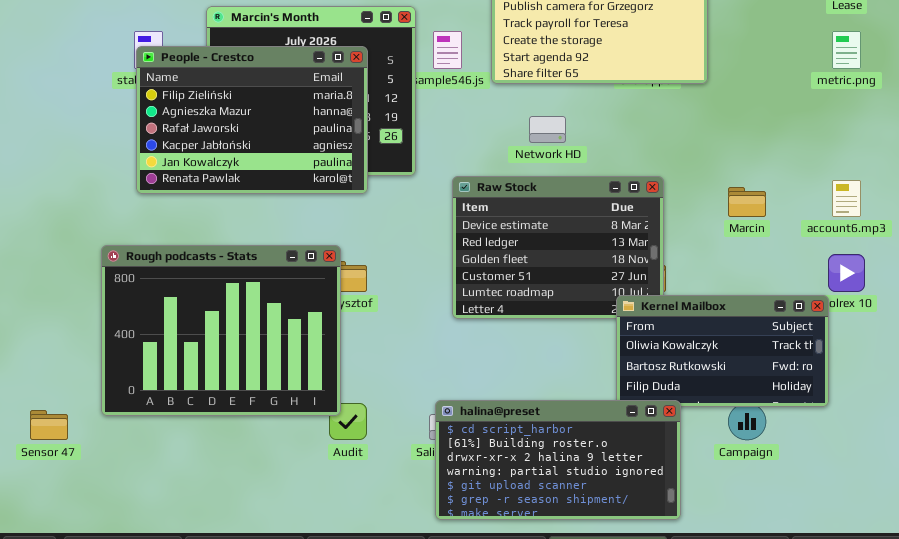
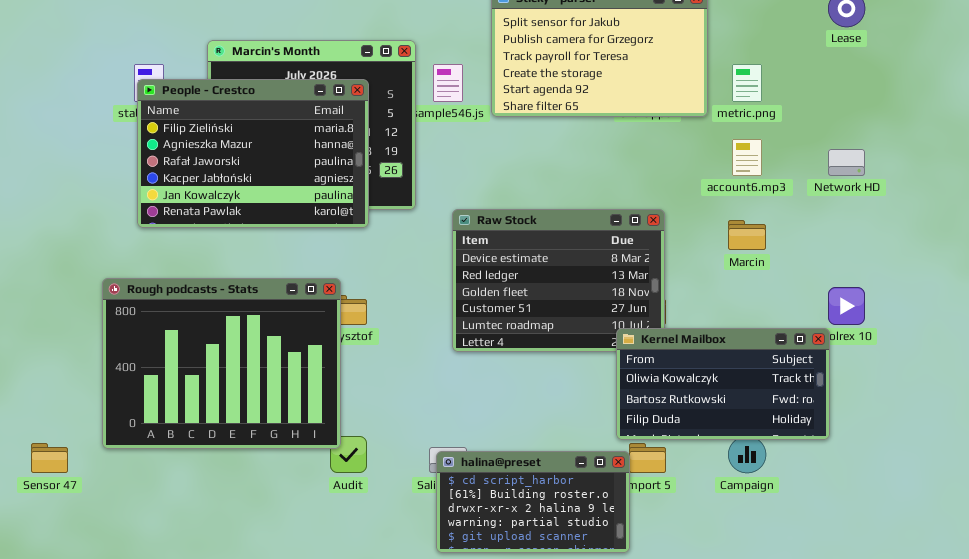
metric.png: [832,31,861,69] -> [732,64,762,102], moved
Network HD: [529,116,566,143] -> [828,149,865,176], moved
account6.mp3: [832,180,861,217] -> [732,139,762,176], moved
halina@preset: [435,400,681,520] -> [436,451,630,553], resized

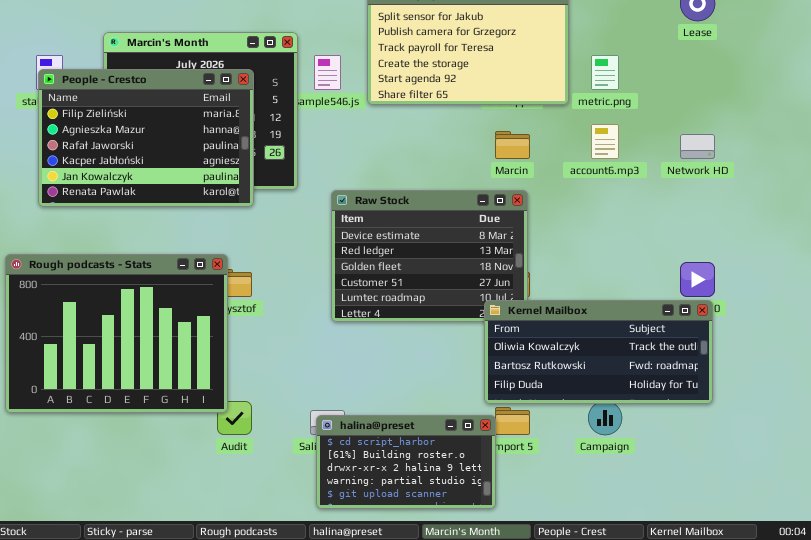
Marcin: [728,220,766,250] -> [495,131,530,159], moved
Kernel Mailbox: [616,328,830,440] -> [484,300,713,404], resized

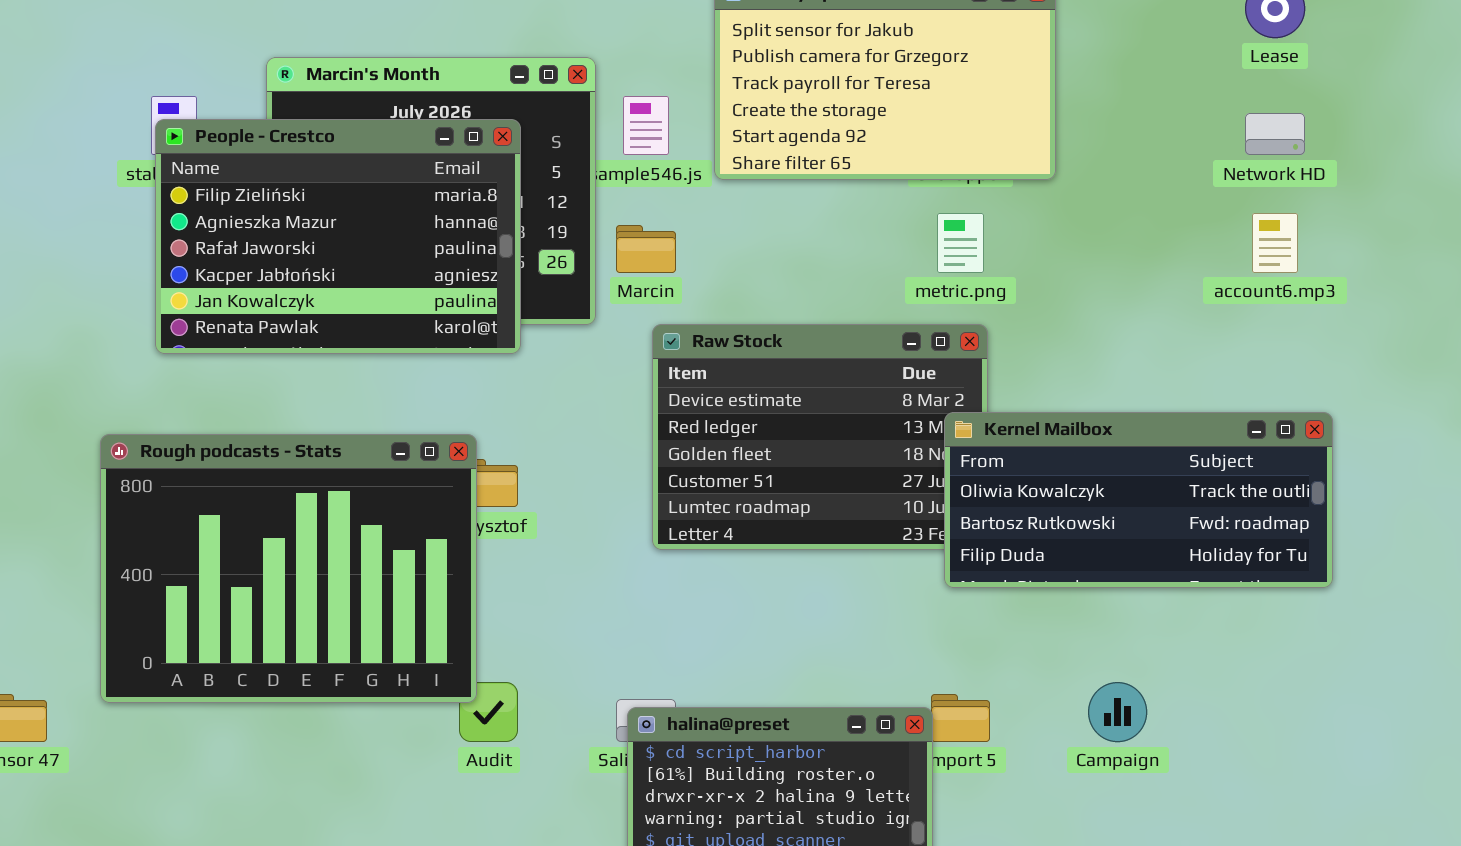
metric.png: [591,55,619,90] -> [937,213,984,273], moved
account6.mp3: [591,124,619,159] -> [1252,213,1298,273], moved
Marcin: [495,131,530,159] -> [616,225,676,273], moved
Network HD: [680,134,715,159] -> [1245,113,1305,155], moved
Kernel Mailbox: [484,300,713,404] -> [944,412,1333,588], moved

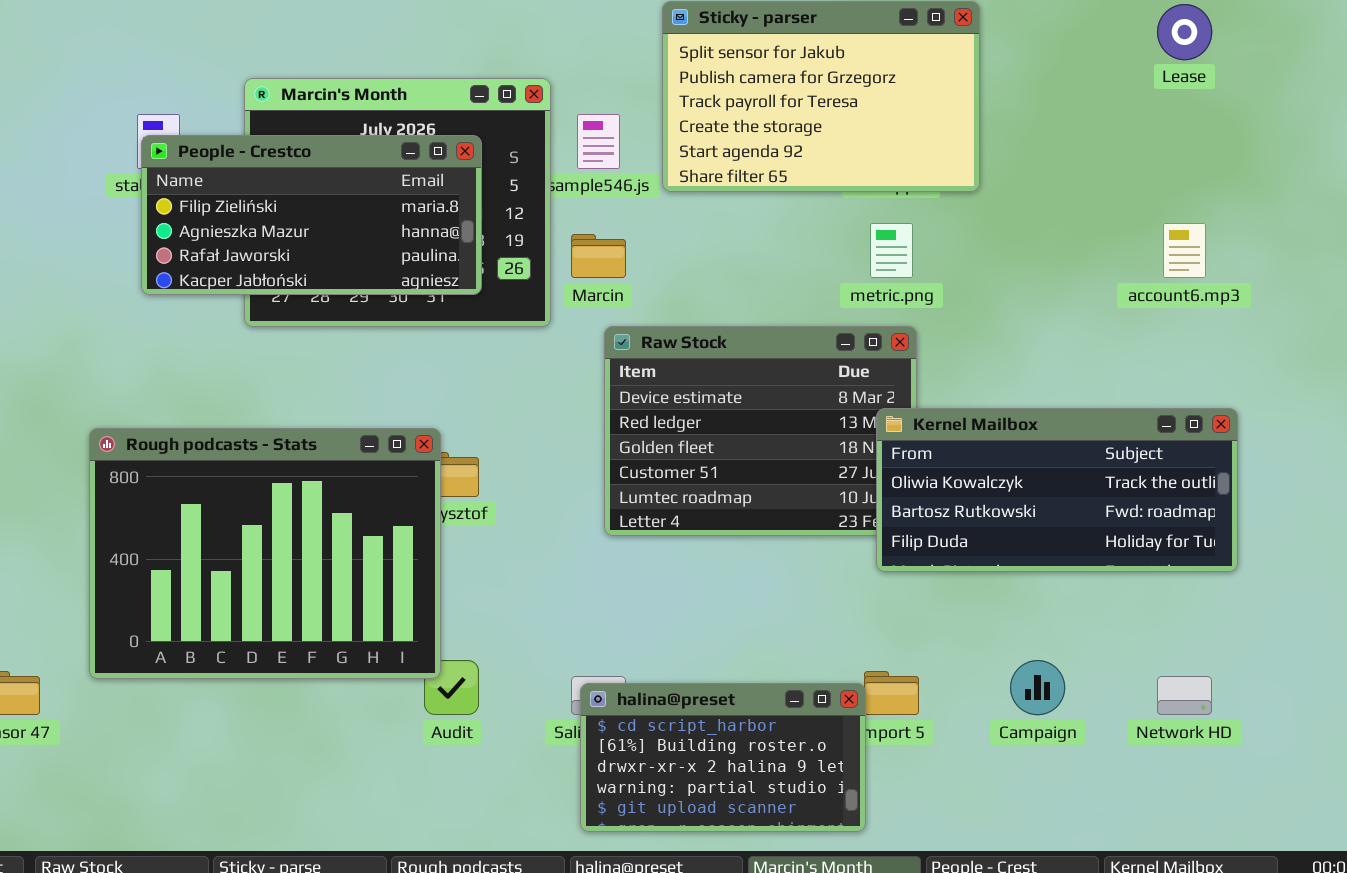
Network HD: [1245,113,1305,155] -> [1157,676,1212,715], moved
People - Crestco: [155,119,521,354] -> [141,135,482,295], resized

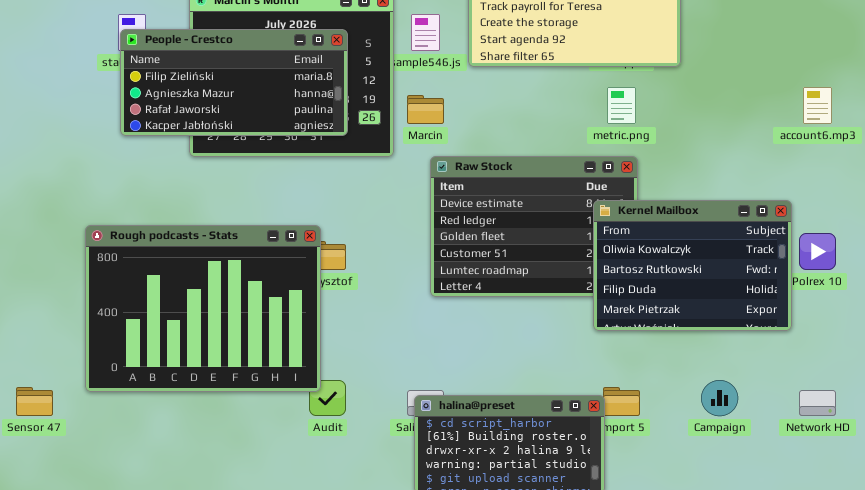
Kernel Mailbox: [876,408,1238,572] -> [593,200,792,331], moved, resized

